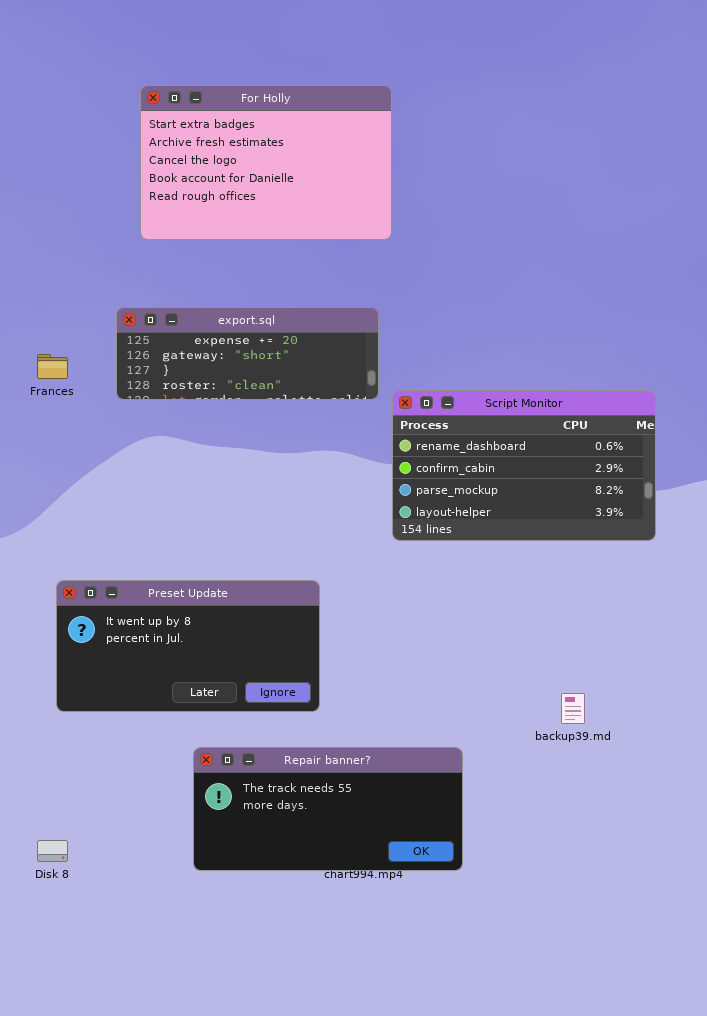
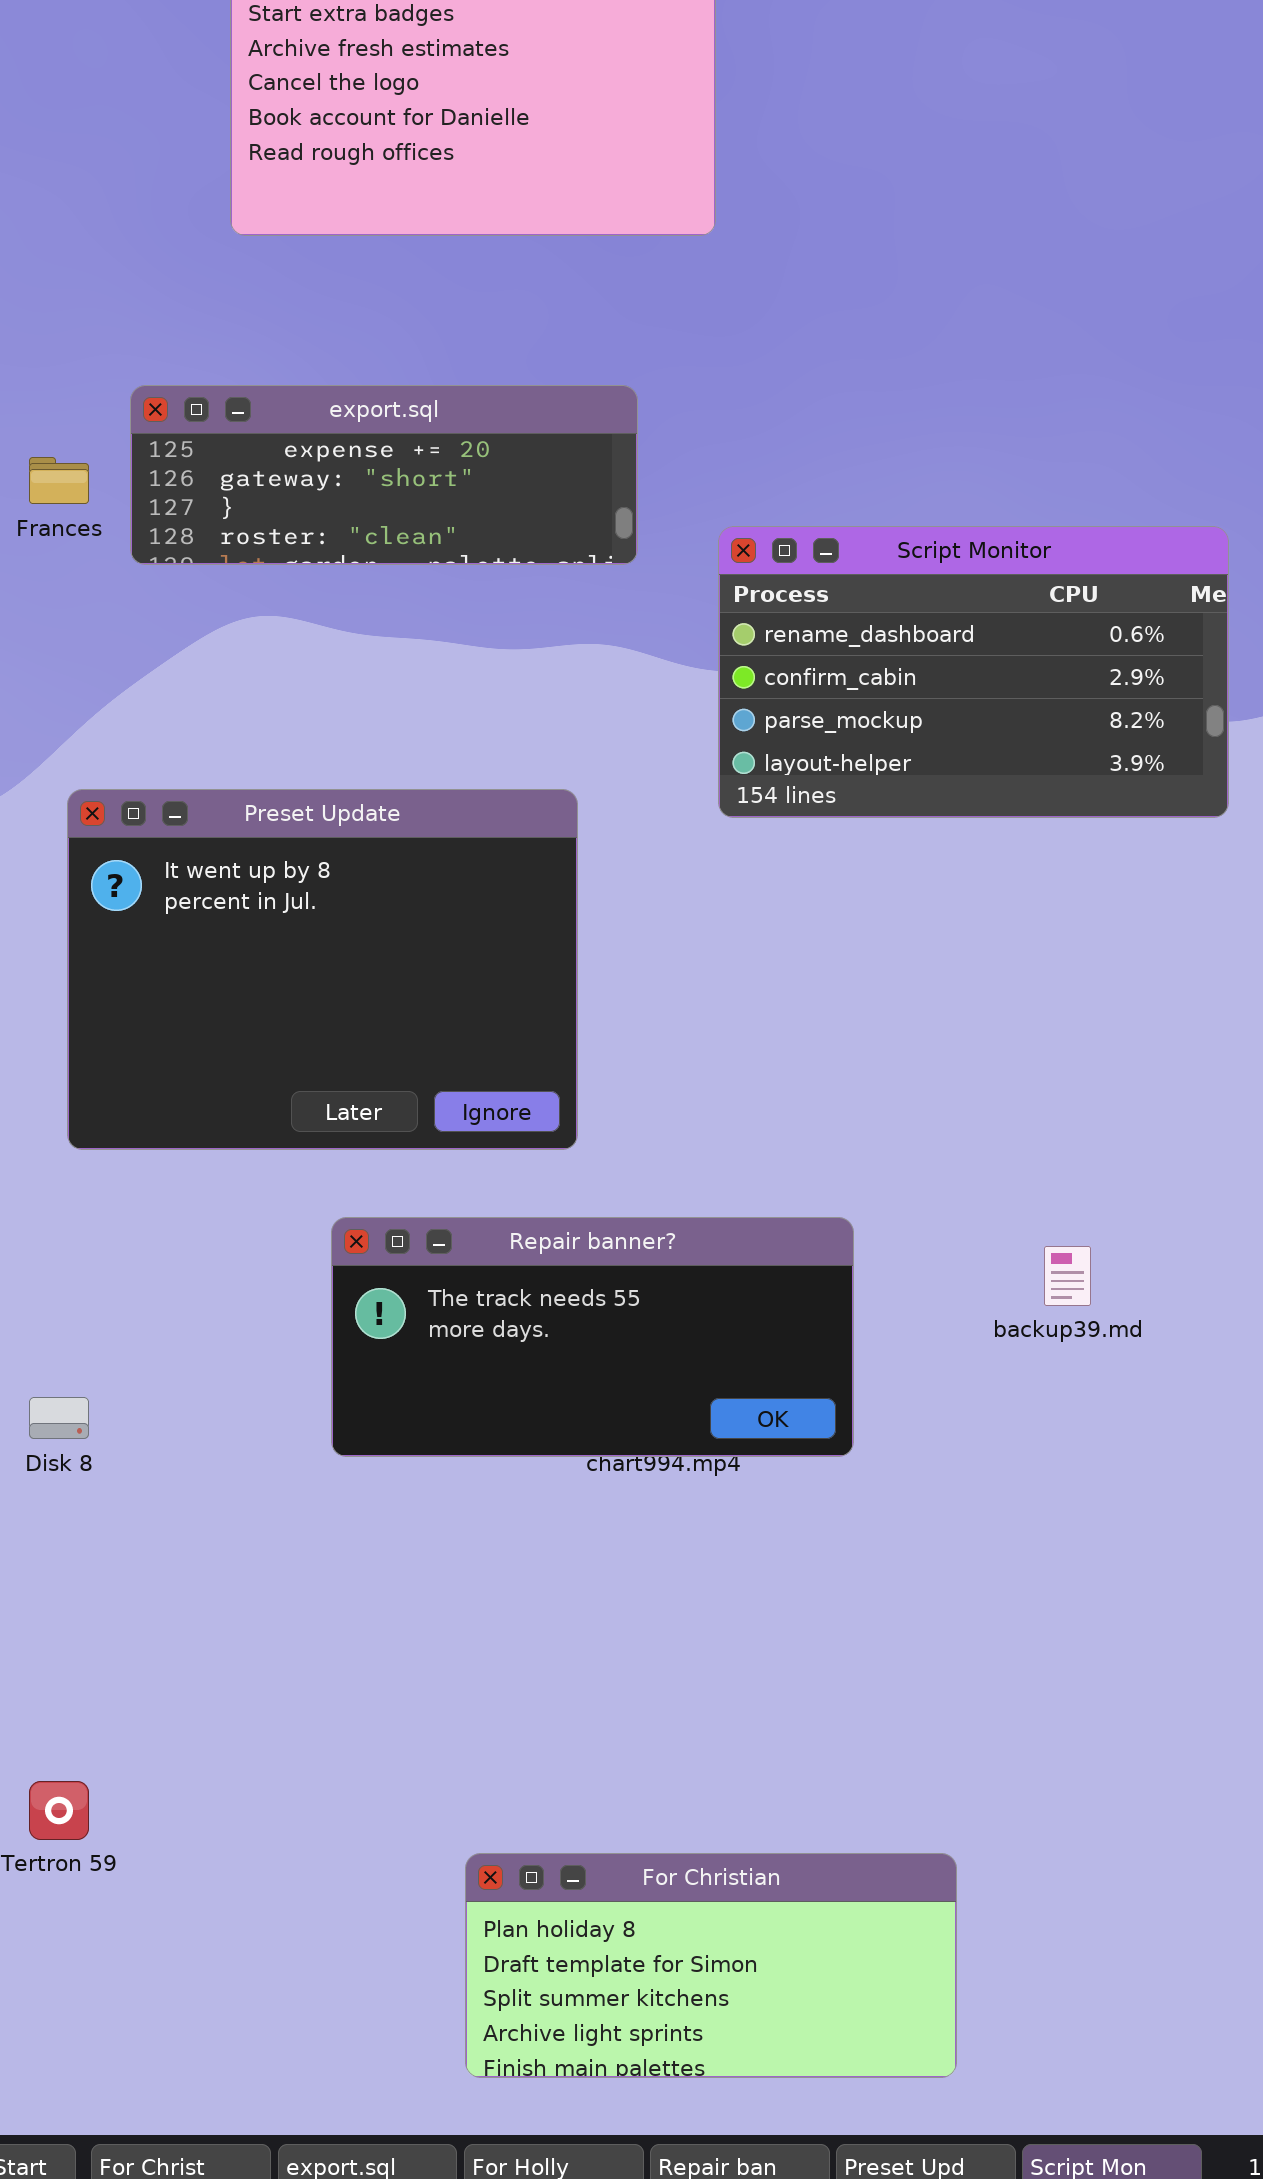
export.sql: [116,307,379,400] -> [130,385,638,565], moved
Preset Update: [56,580,320,712] -> [67,789,578,1150], resized
backup39.md: [561,693,585,724] -> [1044,1246,1091,1306], moved

